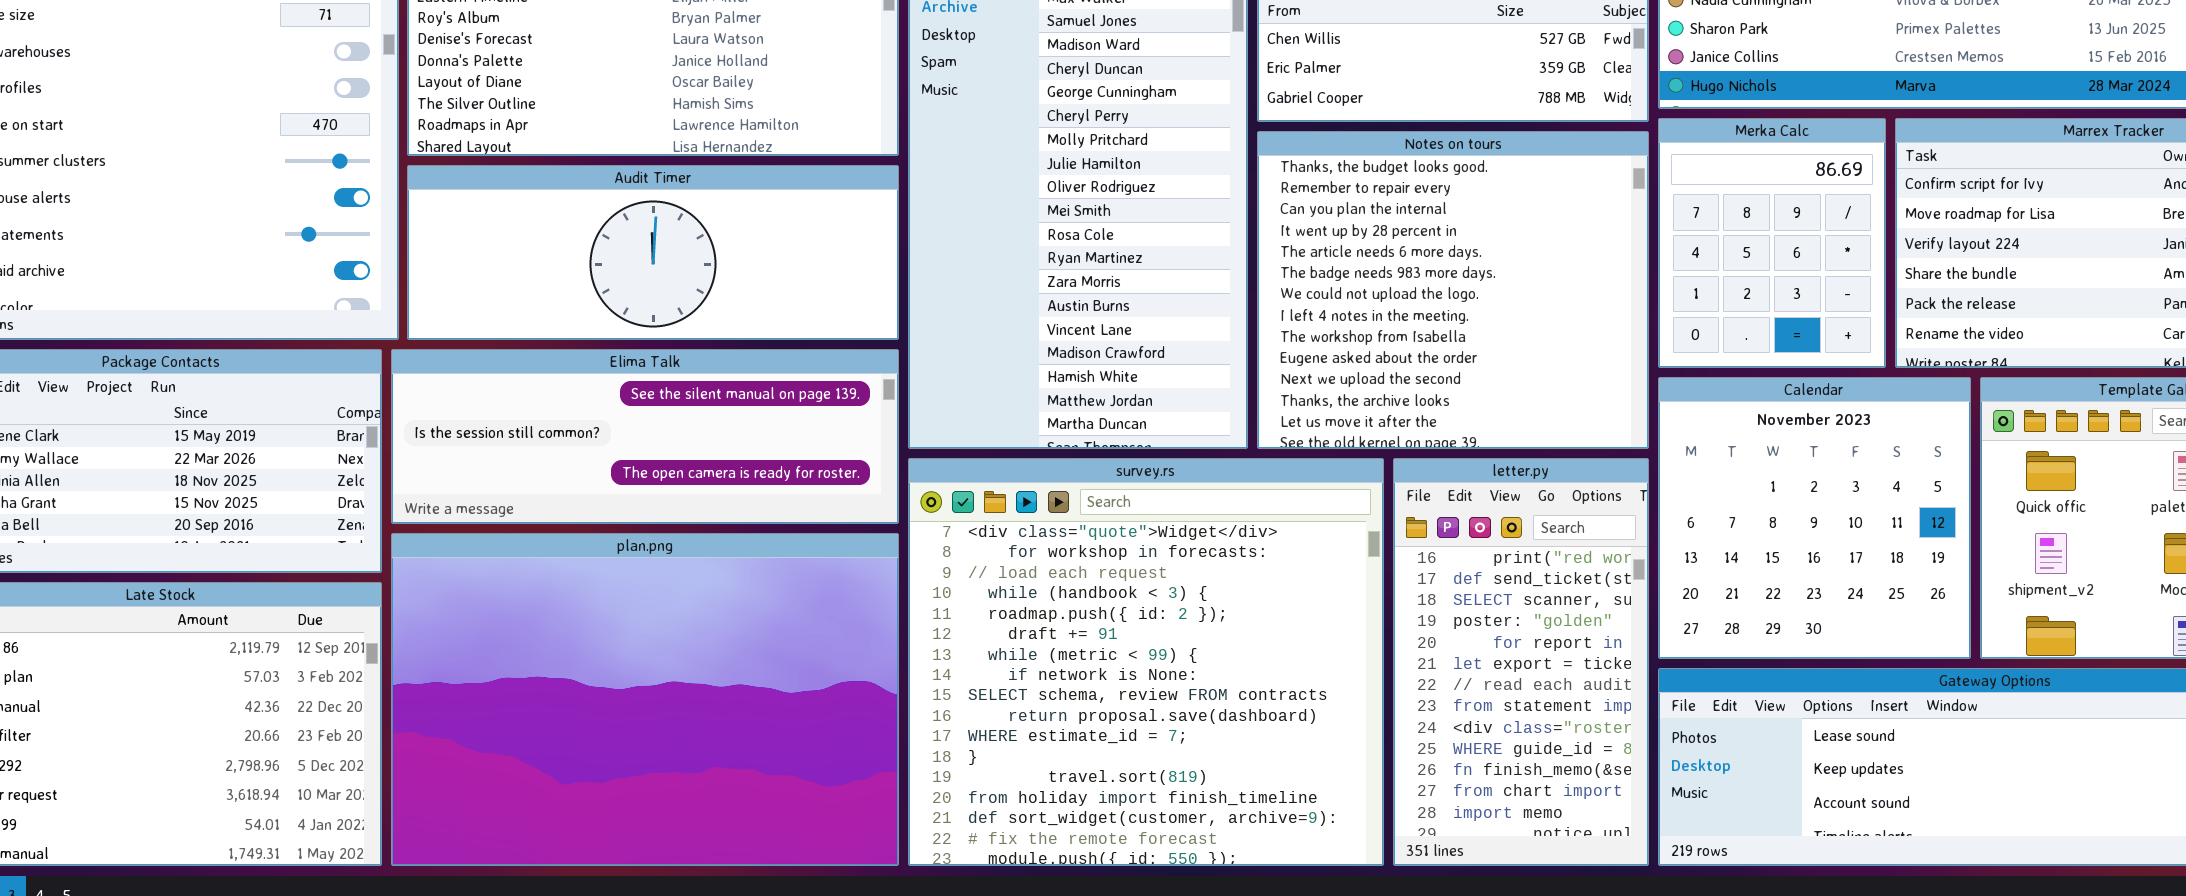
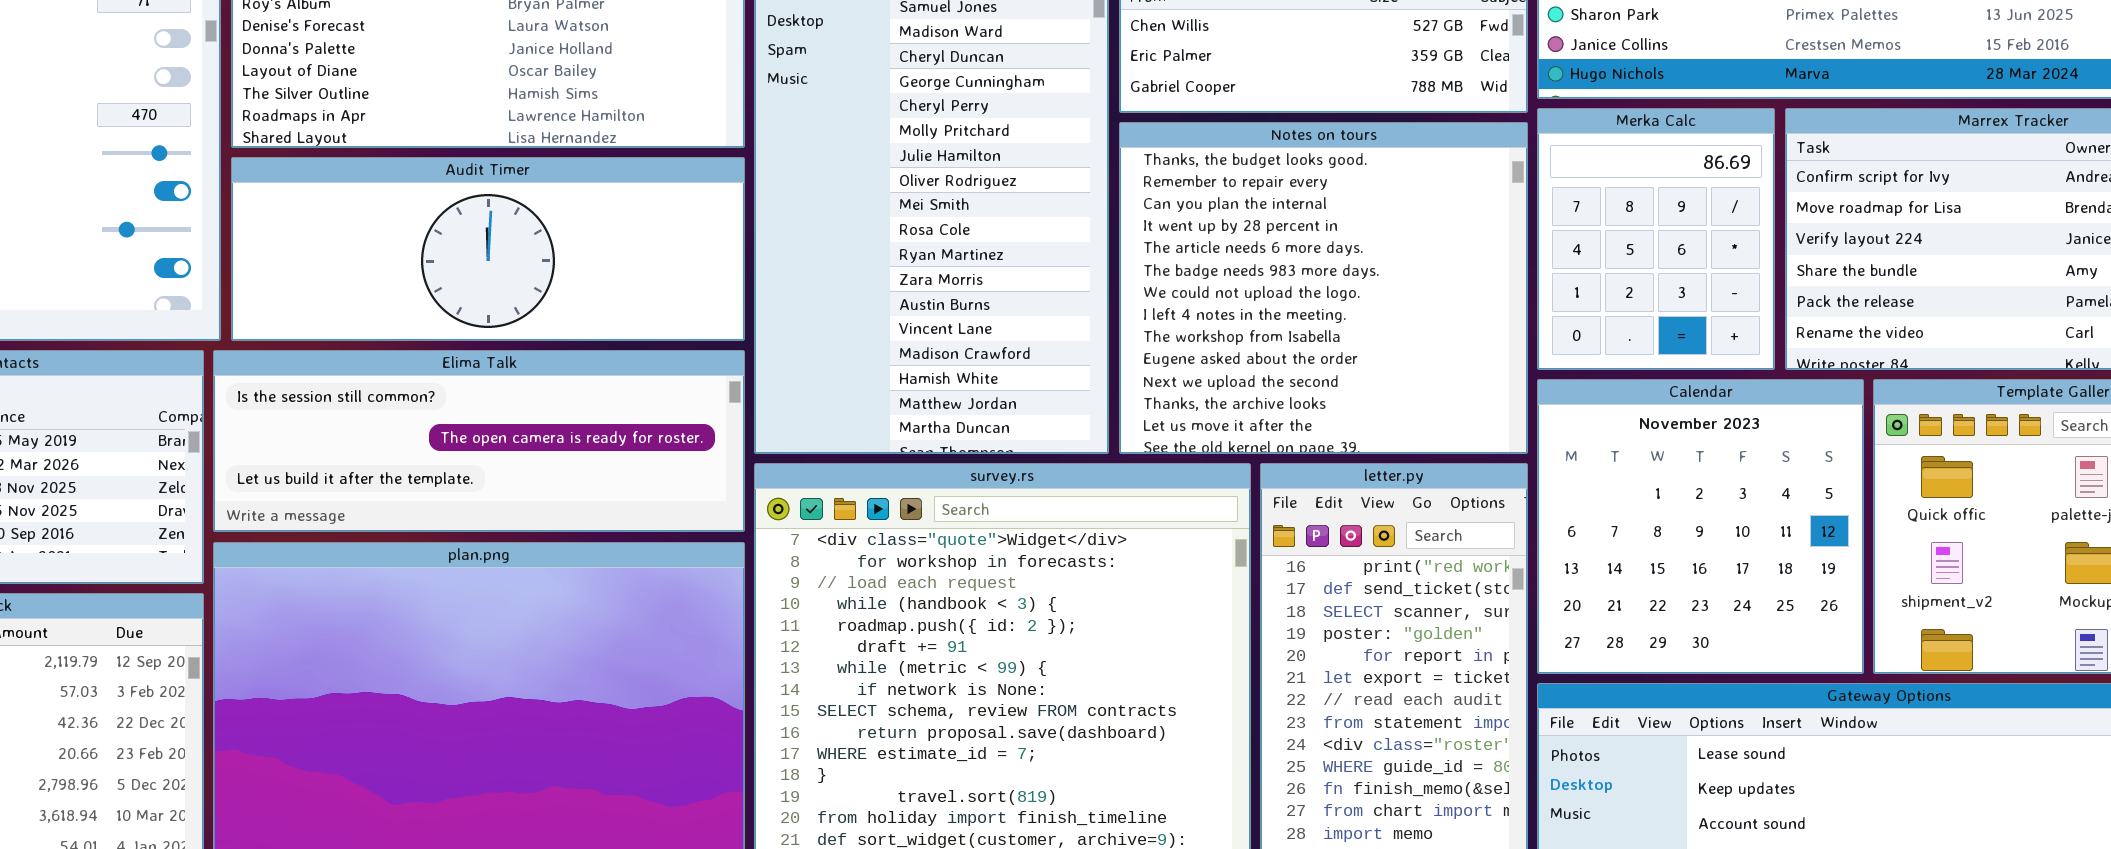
Elima Talk: [391,349,899,524] -> [213,350,745,532], scrolled down 1 row

